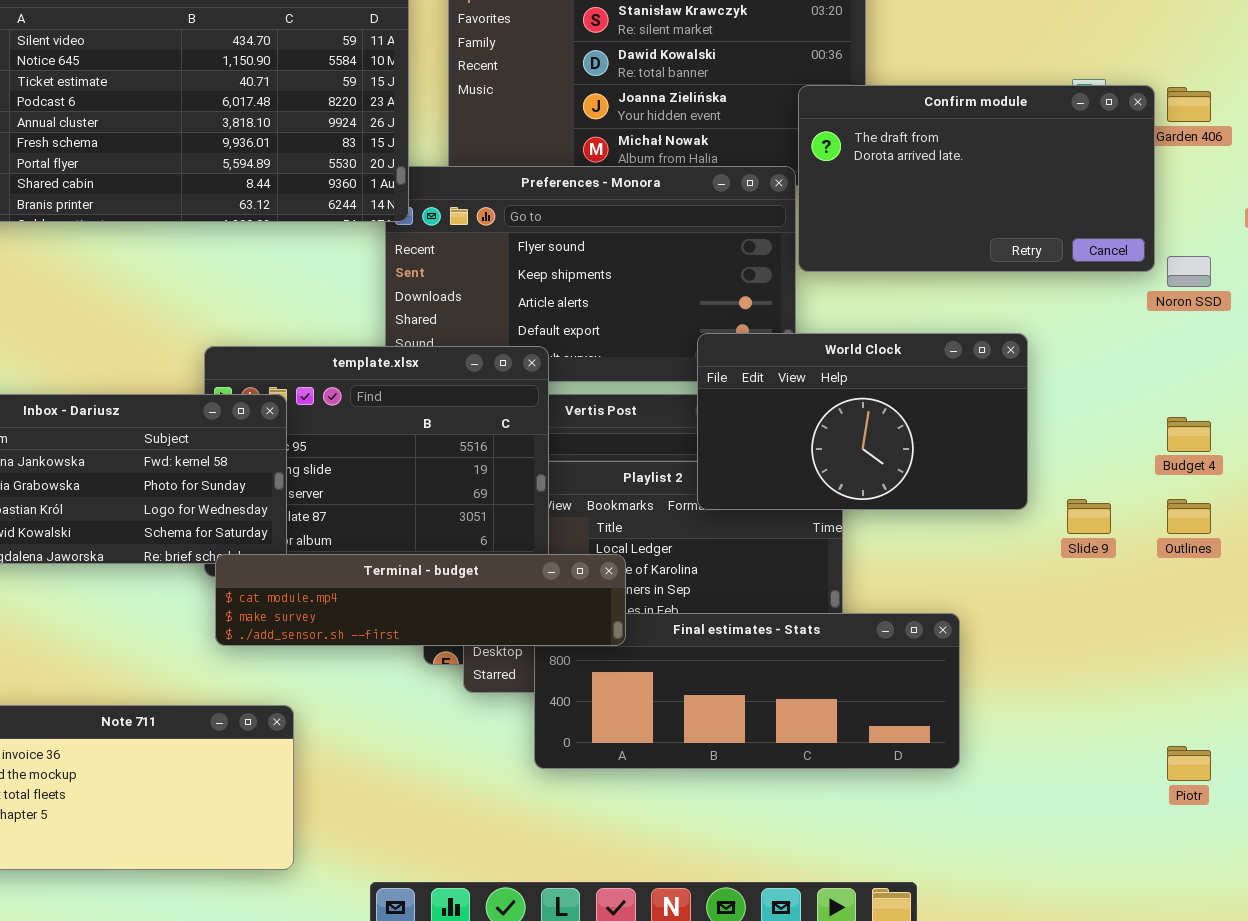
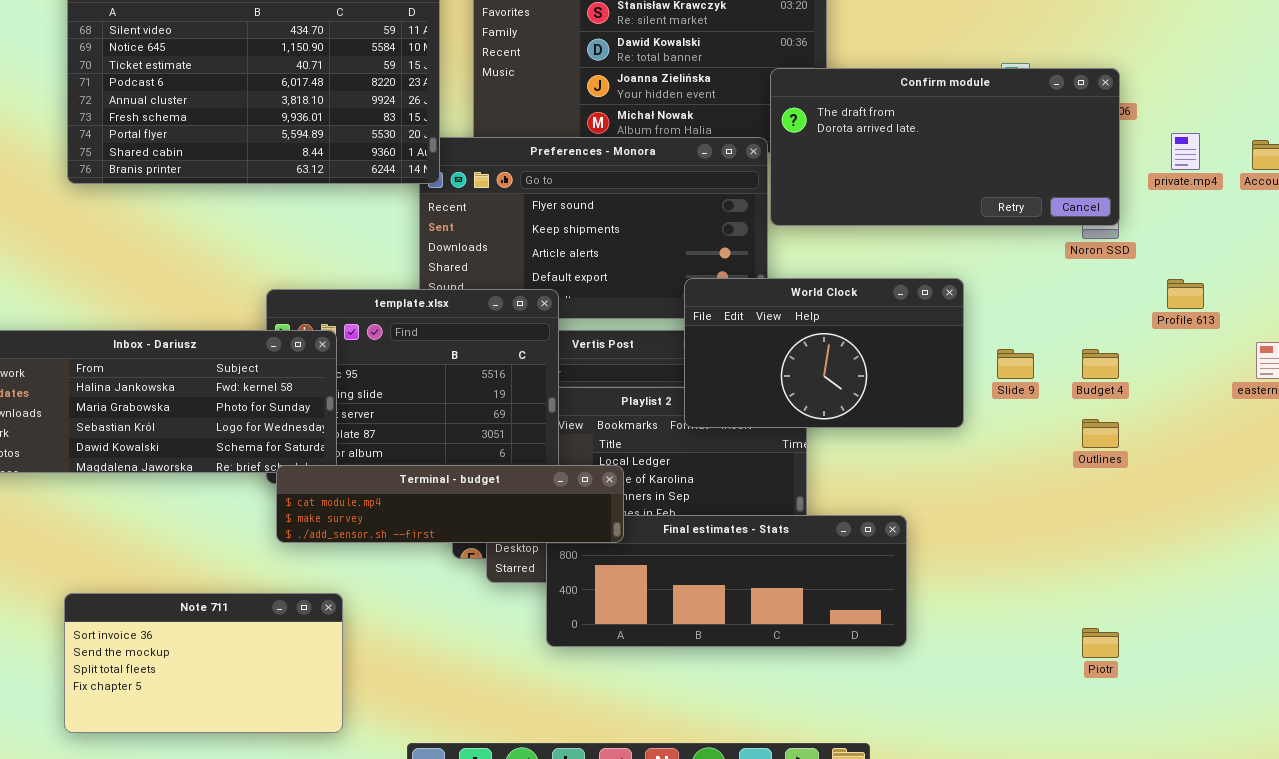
Confirm module: [798,85,1155,272] -> [770,68,1120,226], resized
Slide 9: [1067,499,1111,534] -> [997,349,1034,379], moved

